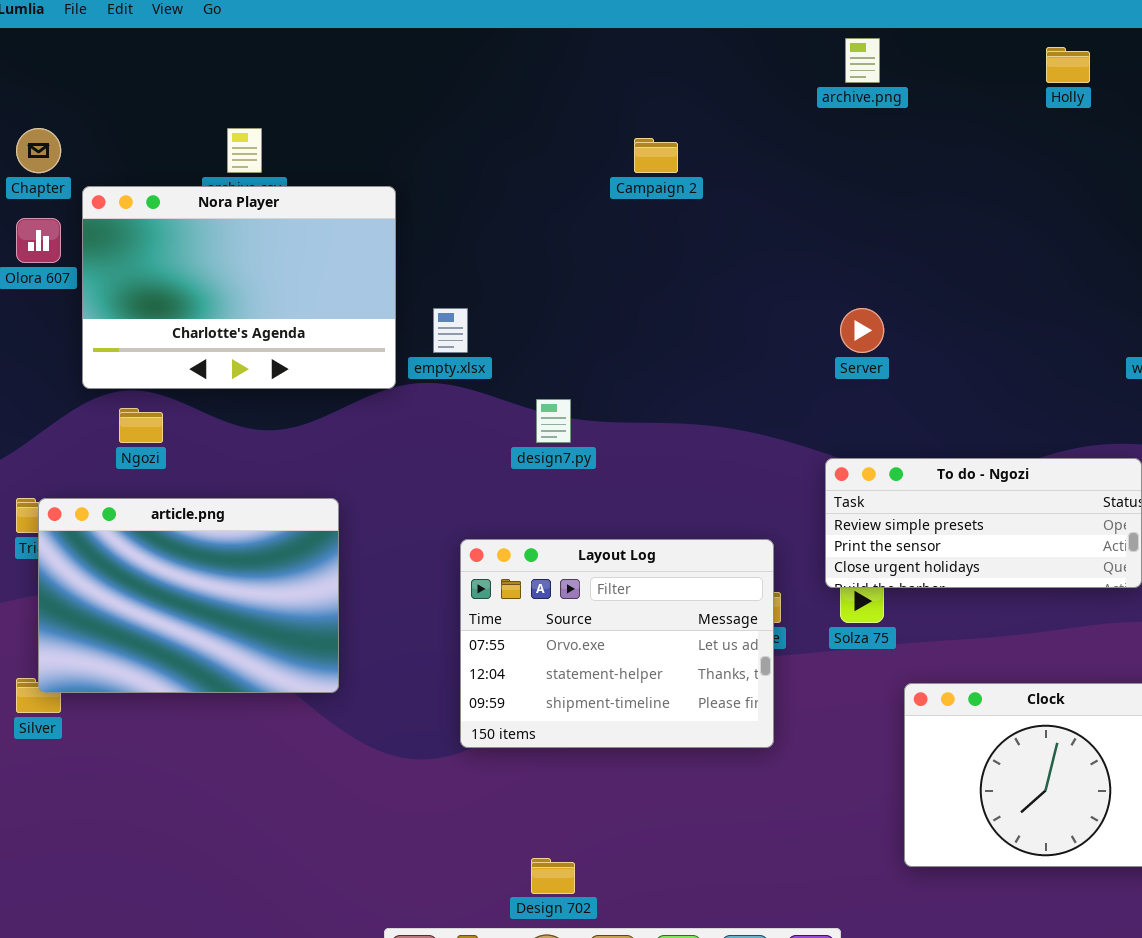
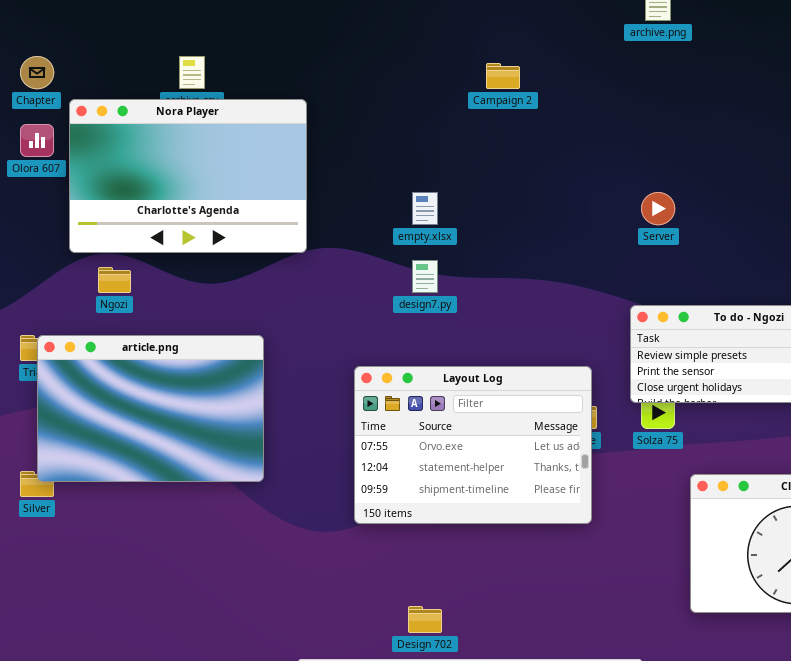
empty.xlsx: [433,308,468,353] -> [412,192,438,225], moved

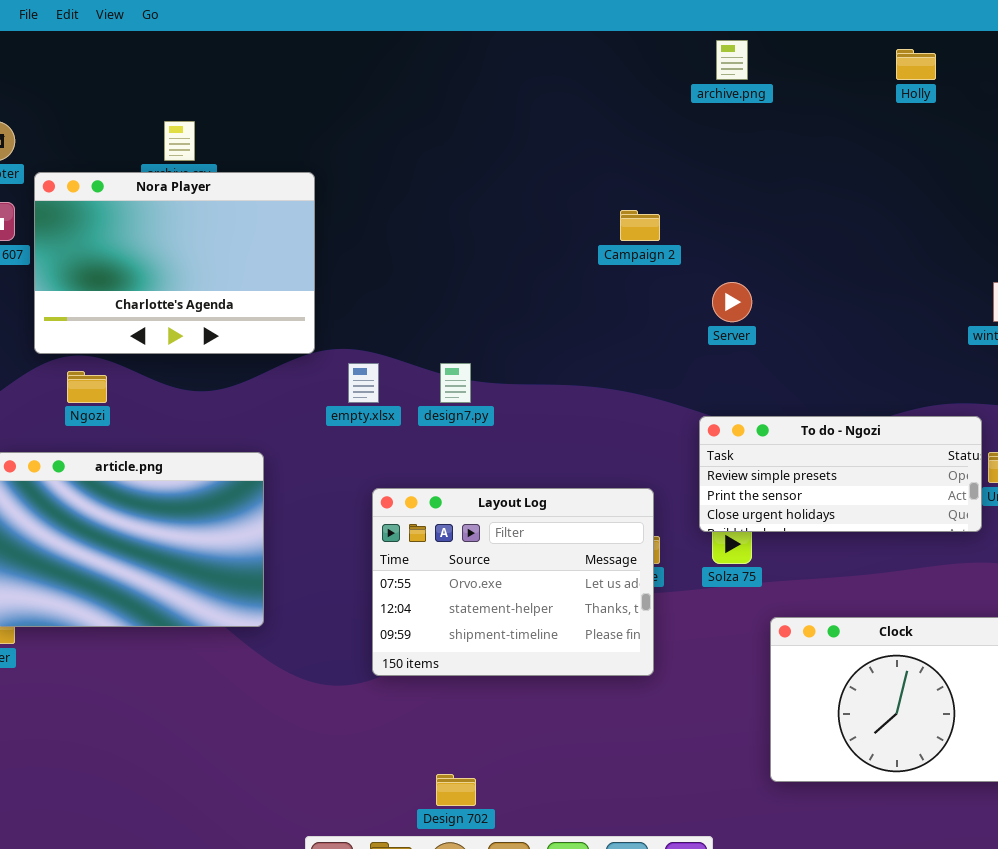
Campaign 2: [486,63,520,89] -> [620,210,660,241], moved
empty.xlsx: [412,192,438,225] -> [348,363,379,403], moved

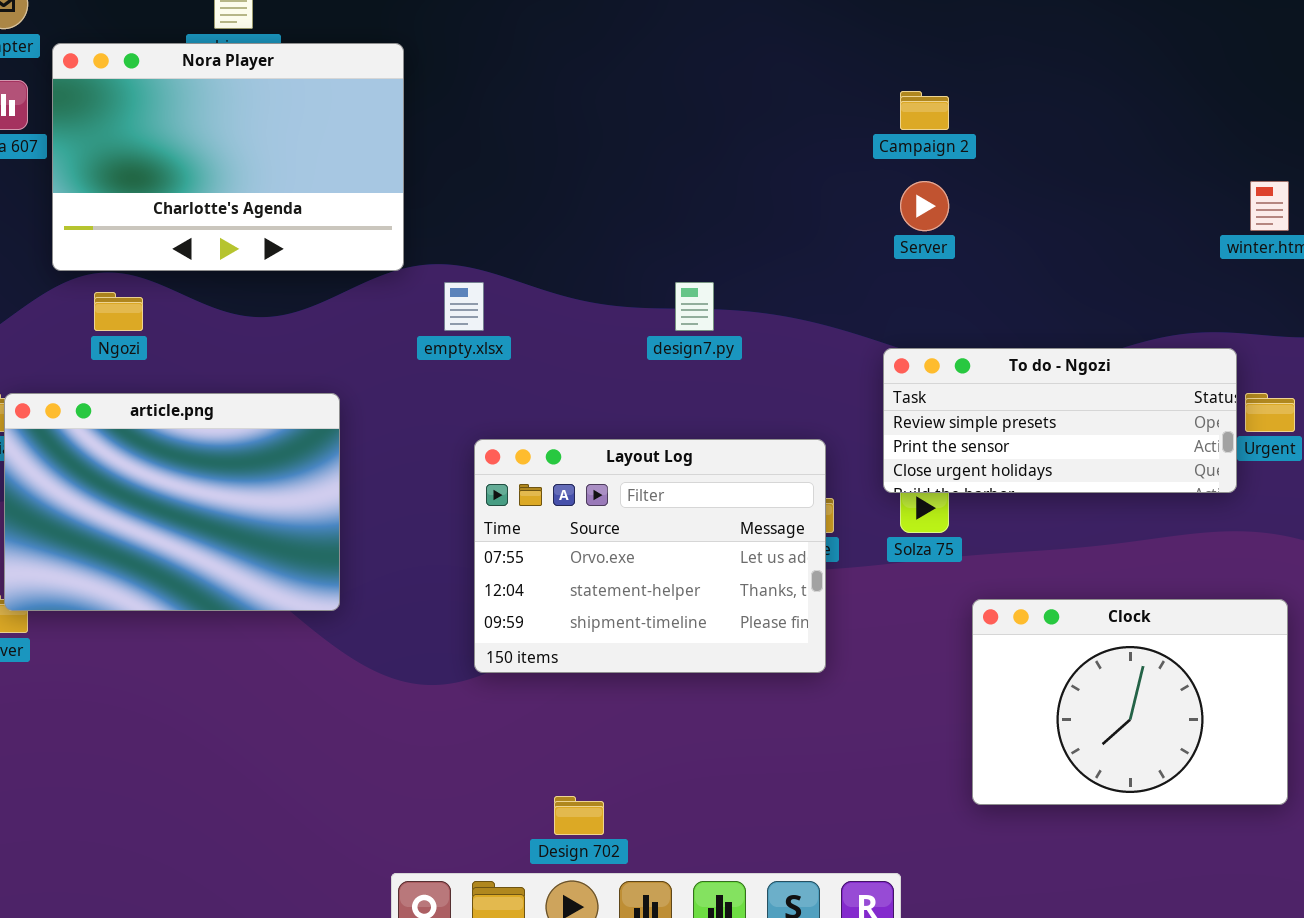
Campaign 2: [620,210,660,241] -> [900,91,949,130], moved
design7.py: [440,363,471,403] -> [675,282,714,331], moved

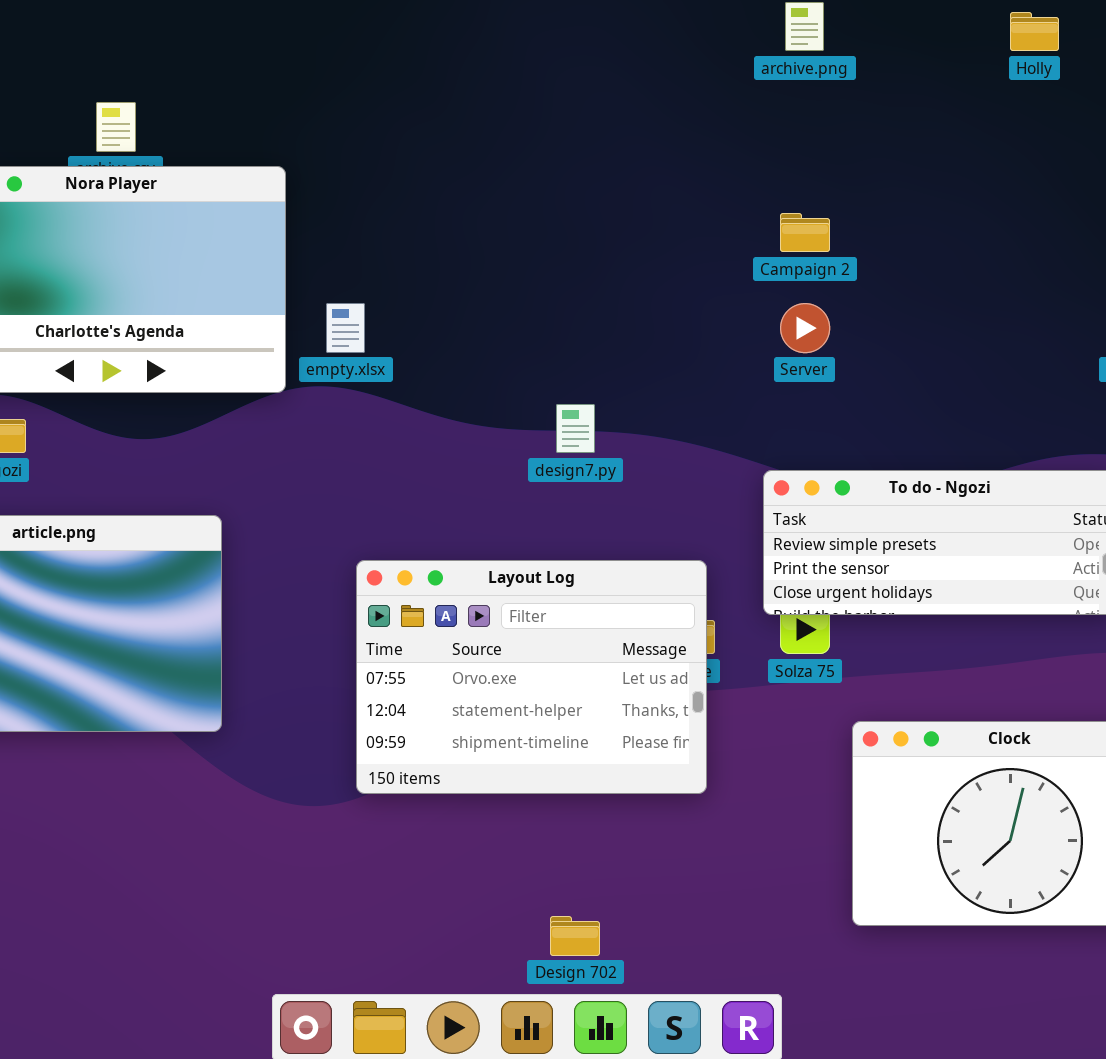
empty.xlsx: [444,282,484,331] -> [326,303,365,353], moved
Design 702: [554,796,604,835] -> [550,916,600,956], moved

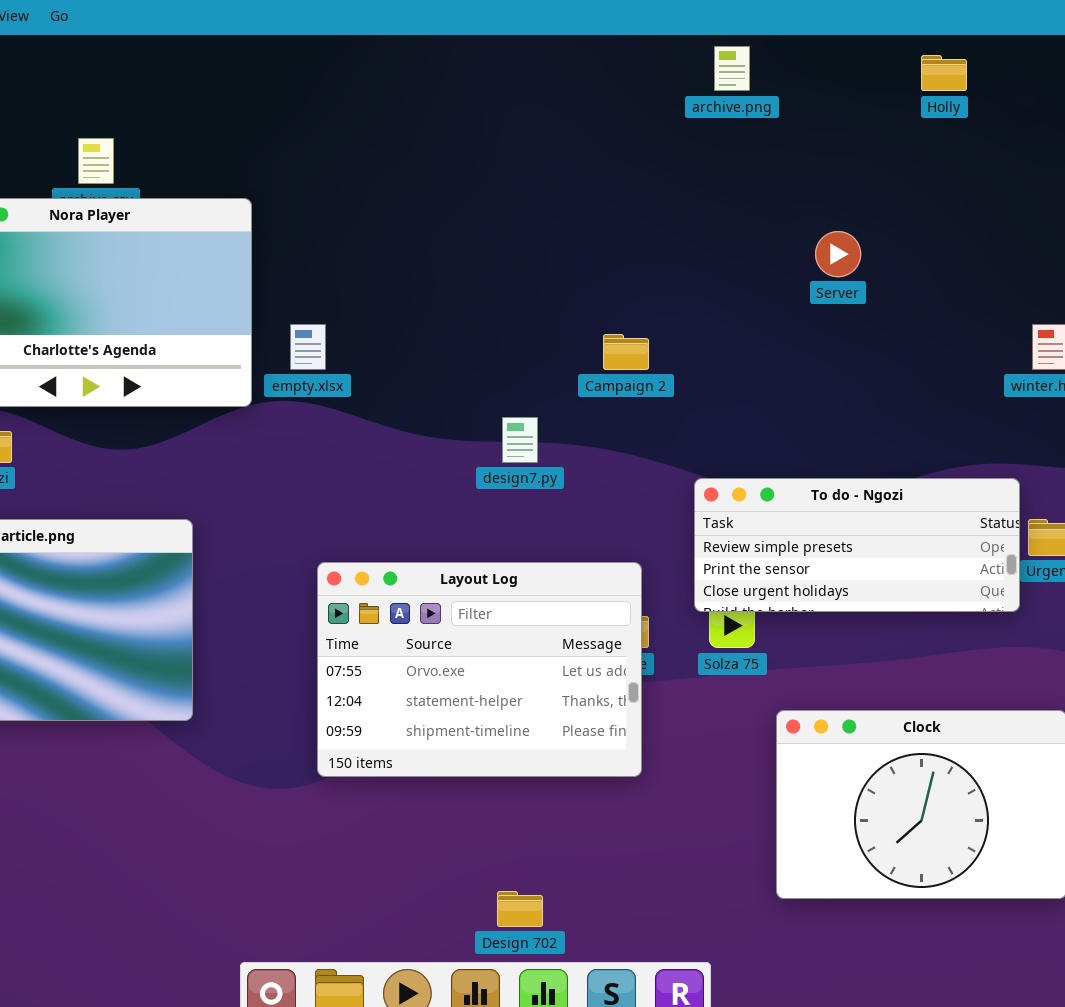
Campaign 2: [780,213,830,252] -> [603,334,649,370], moved
Server: [780,303,830,353] -> [815,231,861,277], moved

